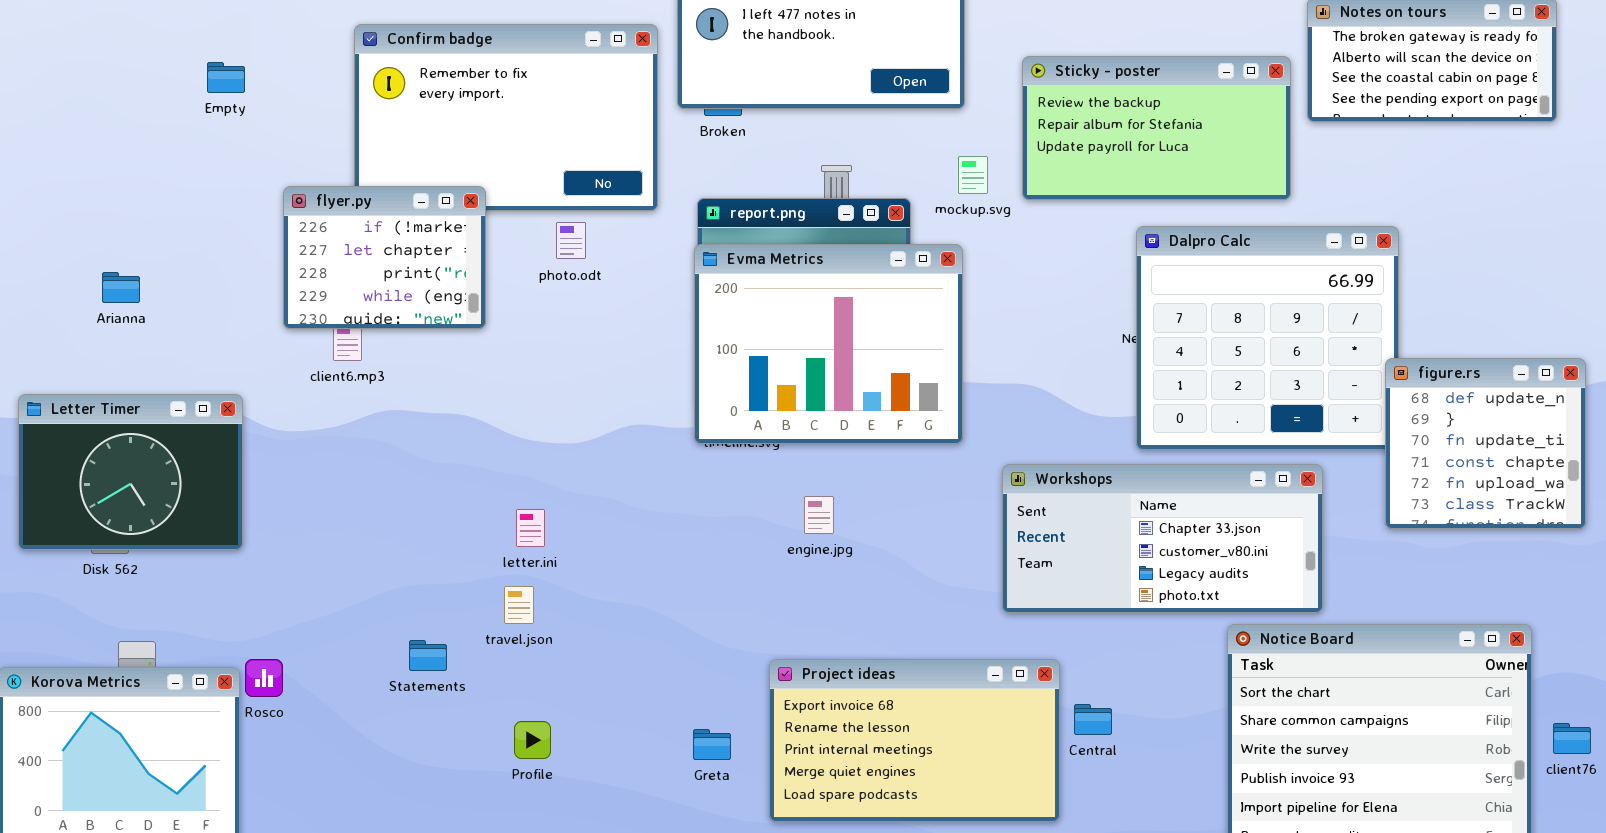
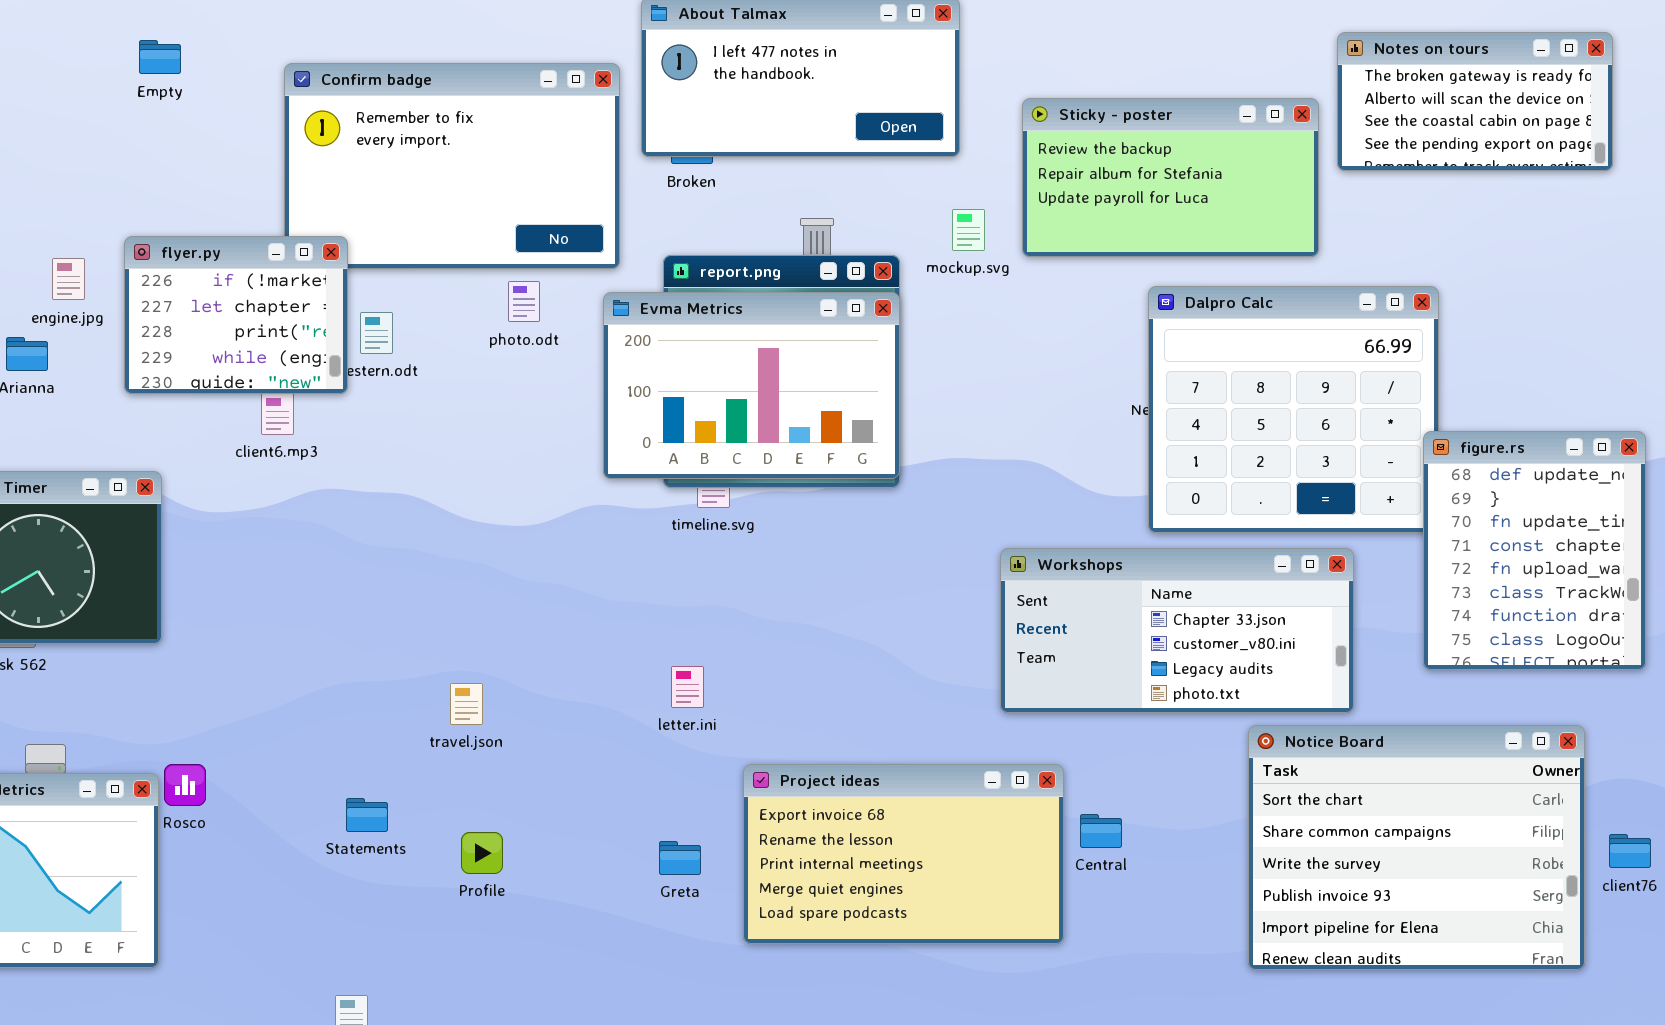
Empty: [207,62,245,93] -> [139,40,181,74], moved
flyer.py: [283,186,486,329] -> [124,236,348,394], moved
Evma Metrics: [694,244,963,444] -> [603,292,900,479], moved, resized
figure.rs: [1385,358,1586,529] -> [1423,431,1646,670], resized
engine.jpg: [804,496,834,534] -> [52,258,85,300], moved
letter.ini: [516,509,545,547] -> [671,666,704,708], moved
Statements: [409,640,447,671] -> [346,798,388,832], moved

